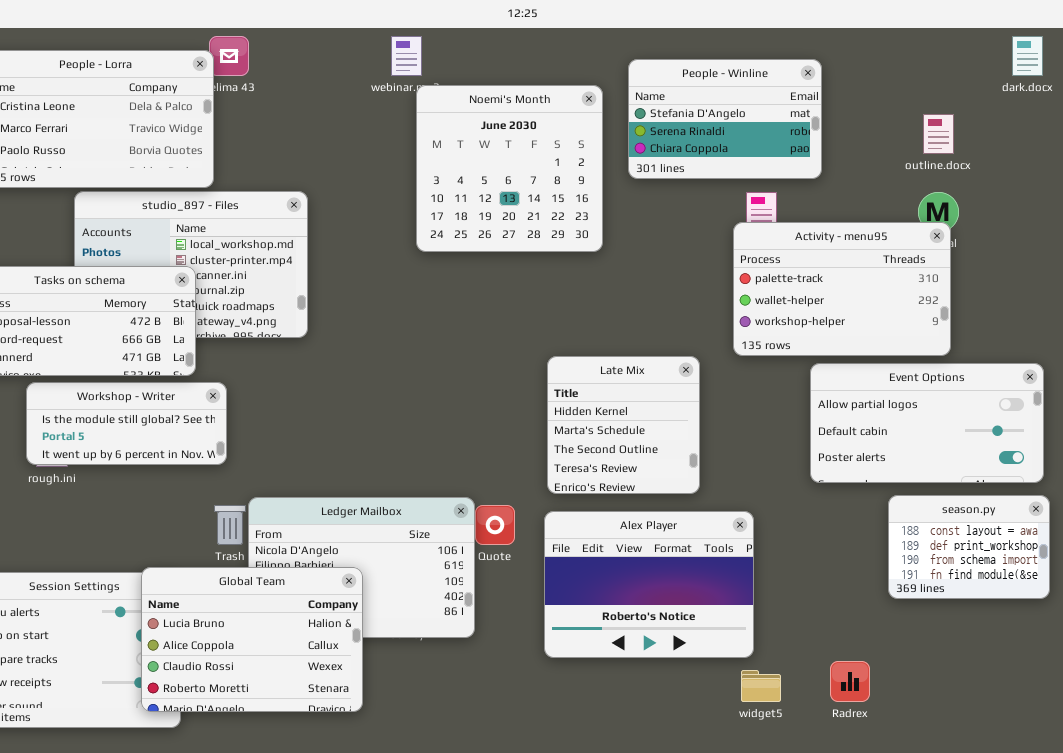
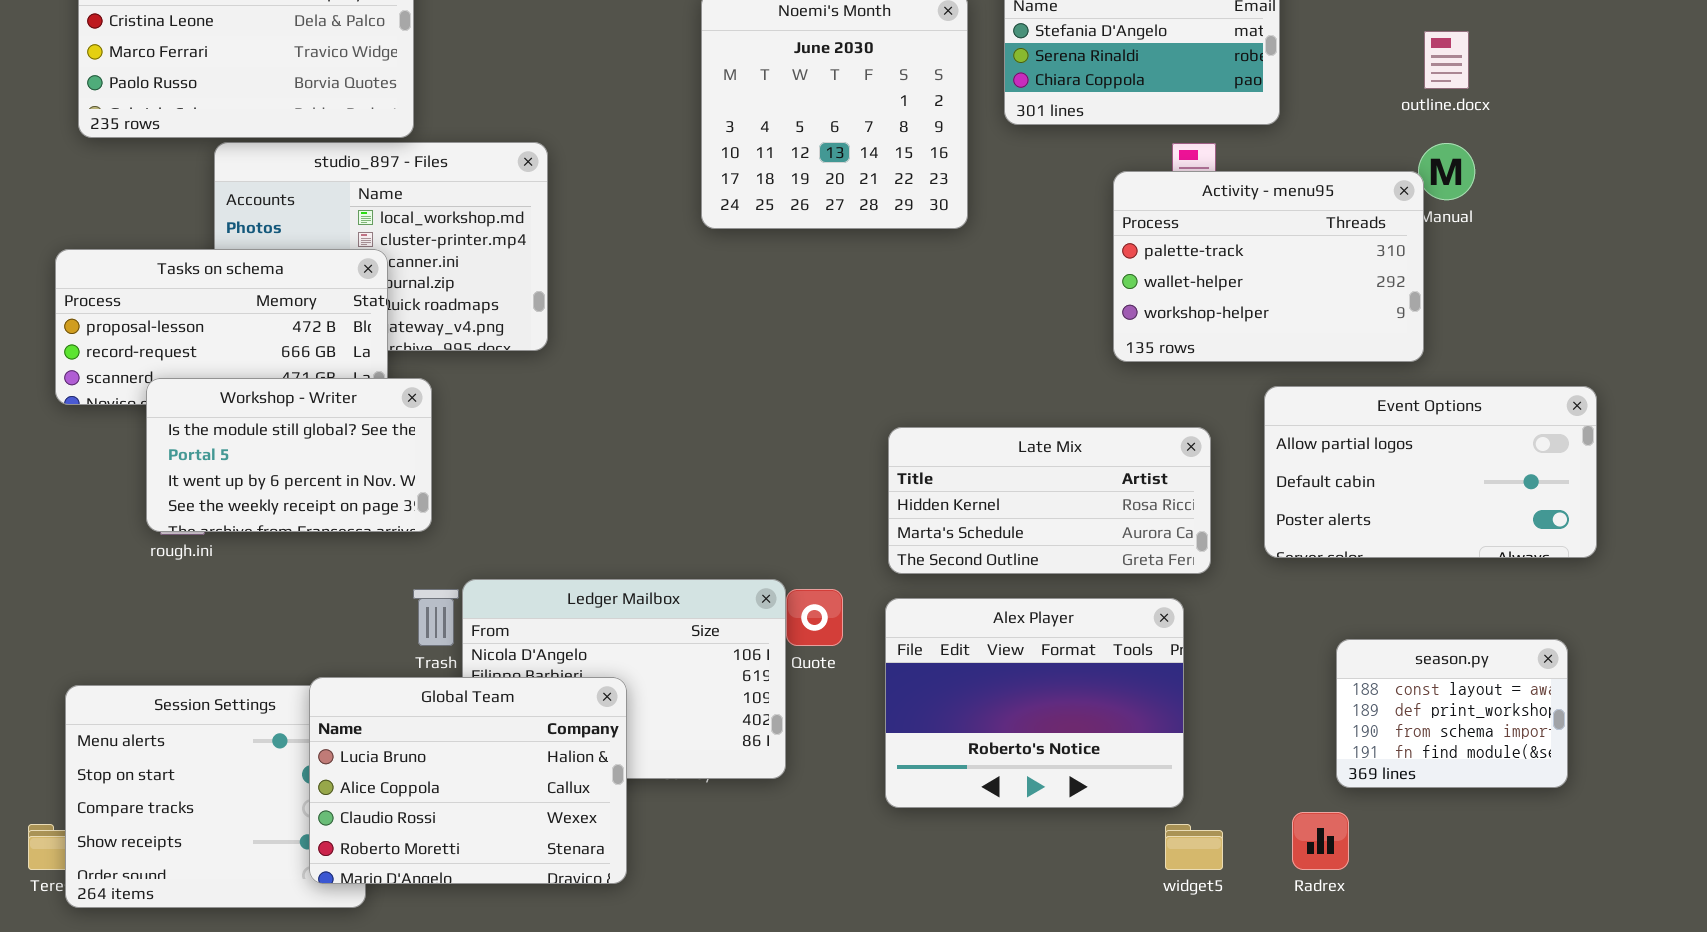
Activity - menu95: [733,222,951,356] -> [1113,171,1424,362], moved
Late Mix: [547,356,700,494] -> [888,427,1211,574], resized
Workshop - Writer: [26,382,227,465] -> [146,378,432,532], resized
season.py: [888,495,1050,599] -> [1336,639,1568,788], moved

